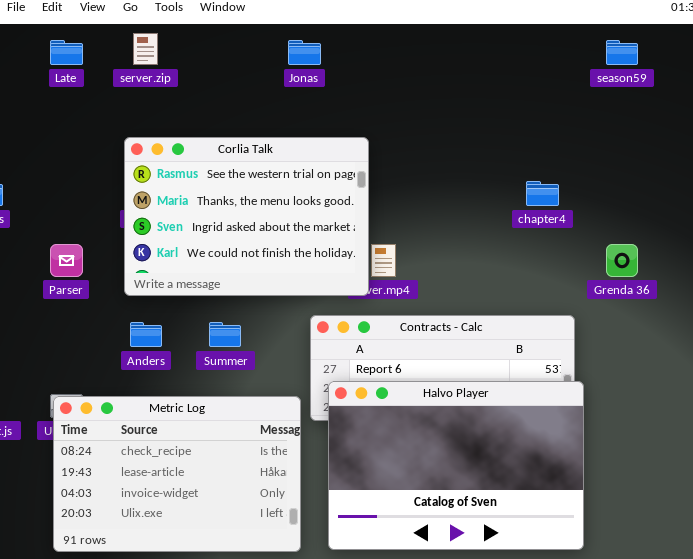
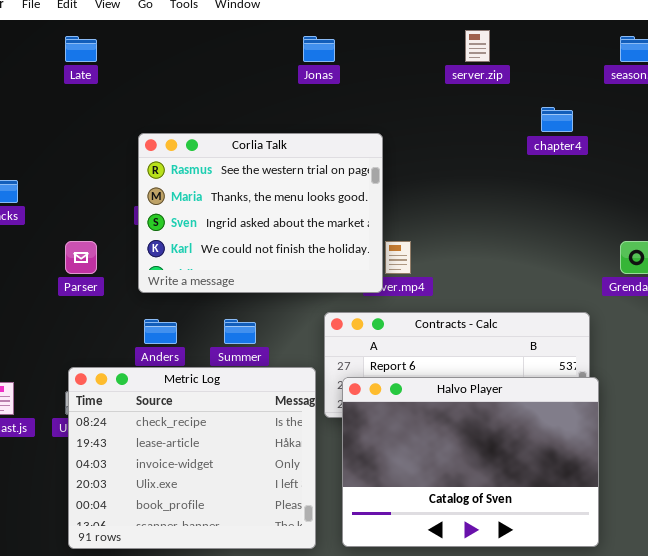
server.zip: [133,33,158,65] -> [465,30,490,62], moved
chapter4: [526,181,559,206] -> [541,107,573,132], moved
Metric Log: [53,396,301,552] -> [68,367,316,549], resized

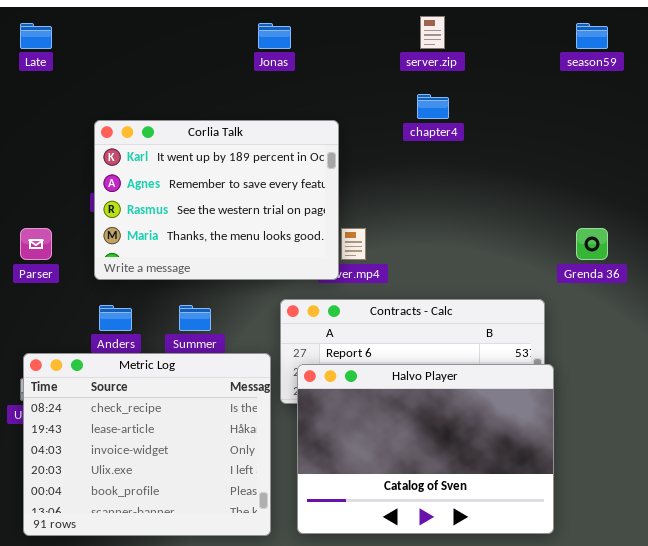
chapter4: [541,107,573,132] -> [417,94,449,119], moved
Corlia Talk: [138,133,383,293] -> [94,120,339,280], scrolled up 2 rows

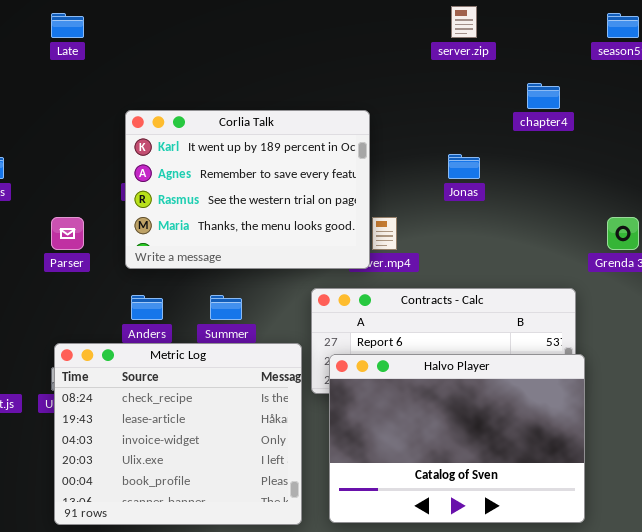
Jonas: [258,23,291,49] -> [448,154,480,179], moved
chapter4: [417,94,449,119] -> [527,83,560,109], moved

